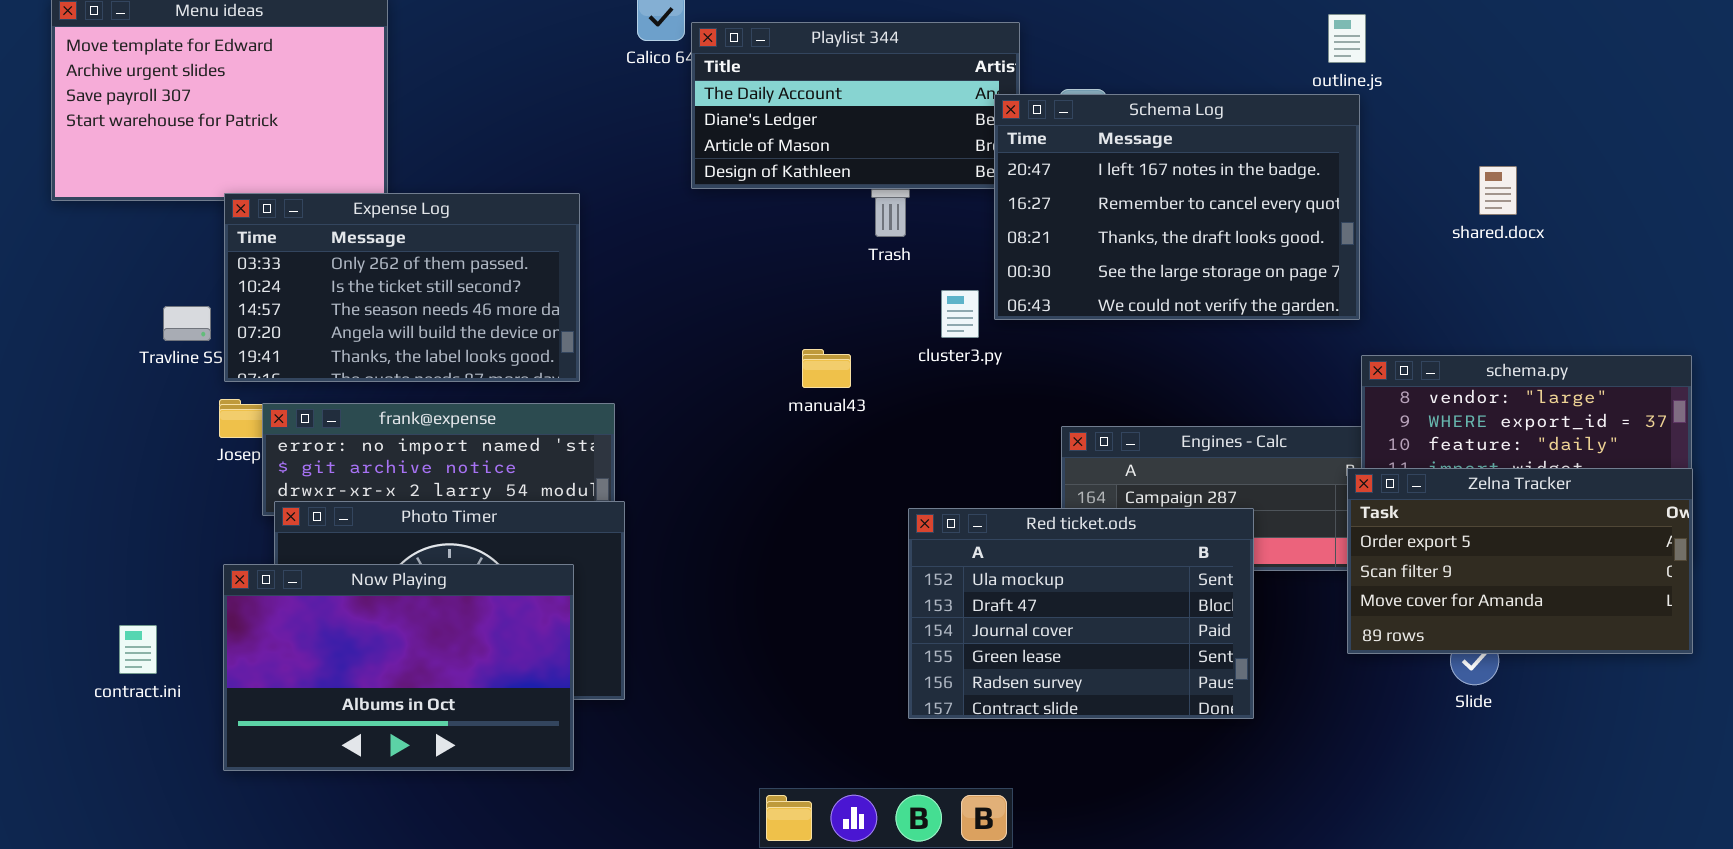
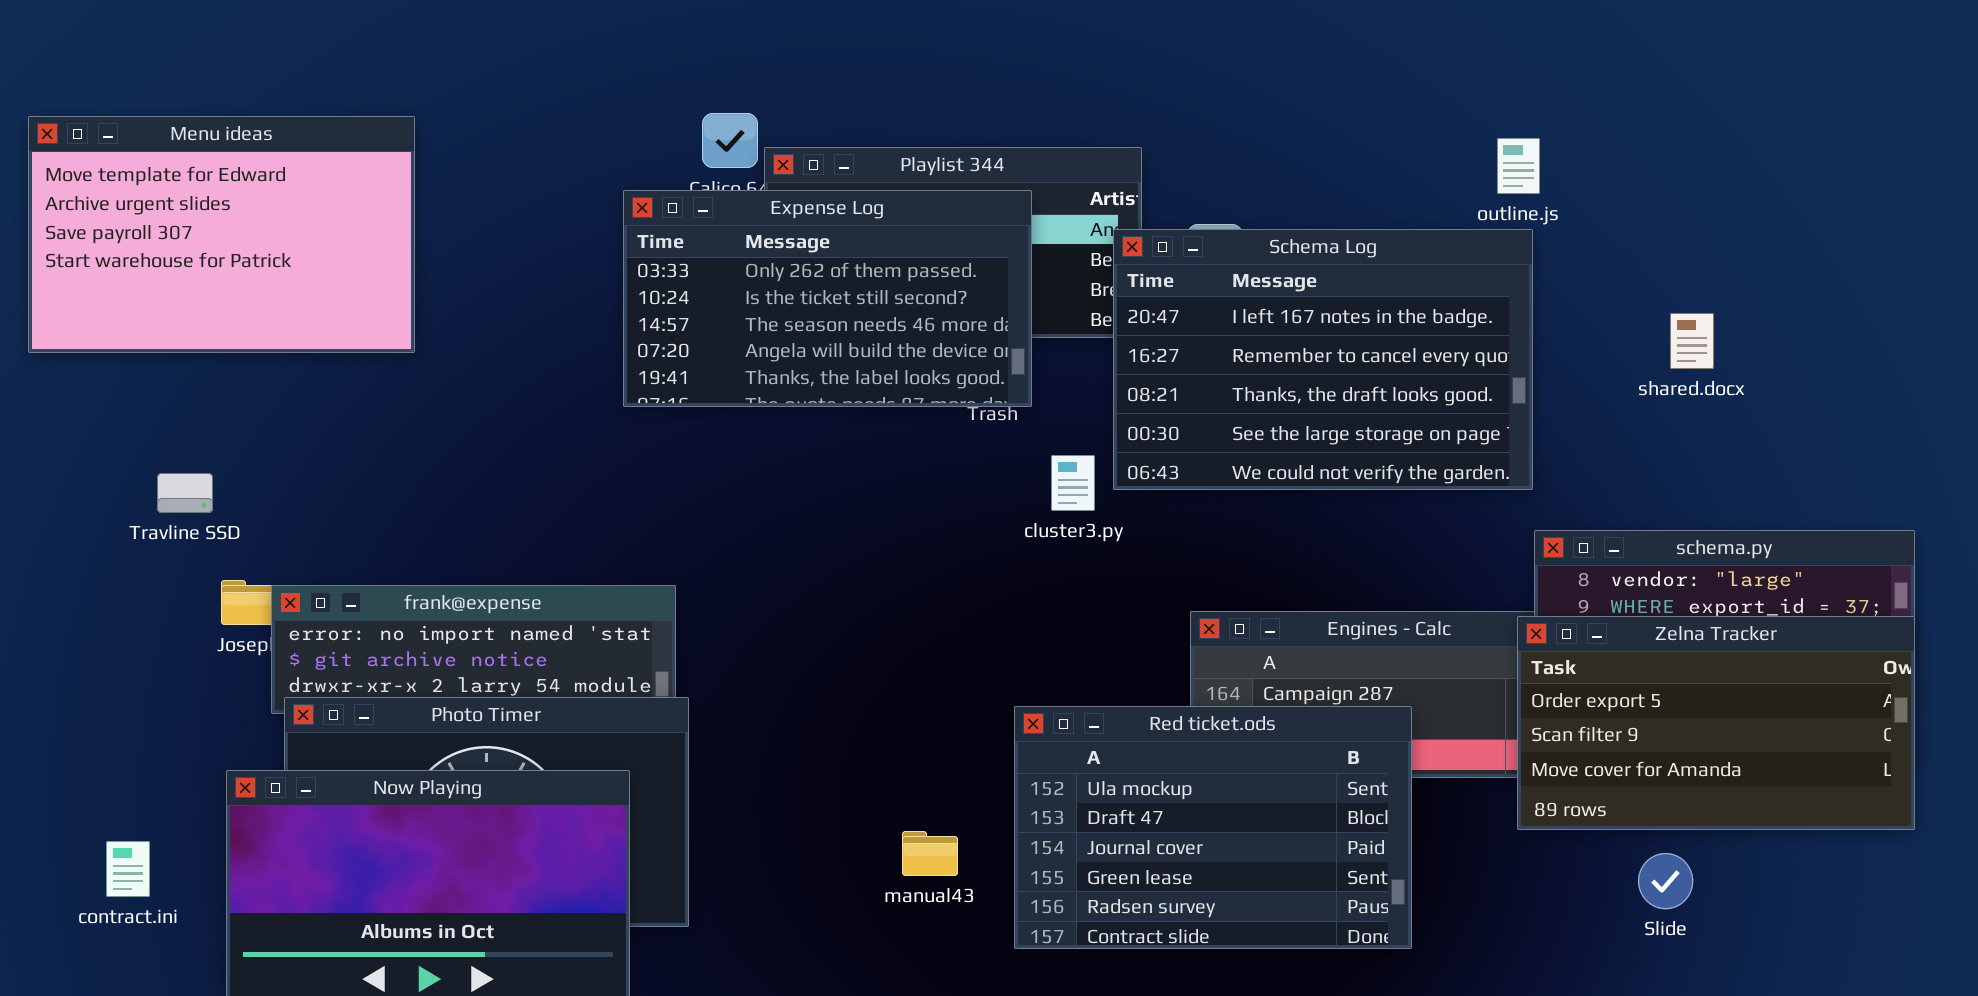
Expense Log: [224,193,580,382] -> [623,190,1032,407], moved
manual43: [802,349,851,388] -> [902,831,958,876], moved
Zelna Tracker: [1347,468,1693,654] -> [1517,616,1915,830], moved

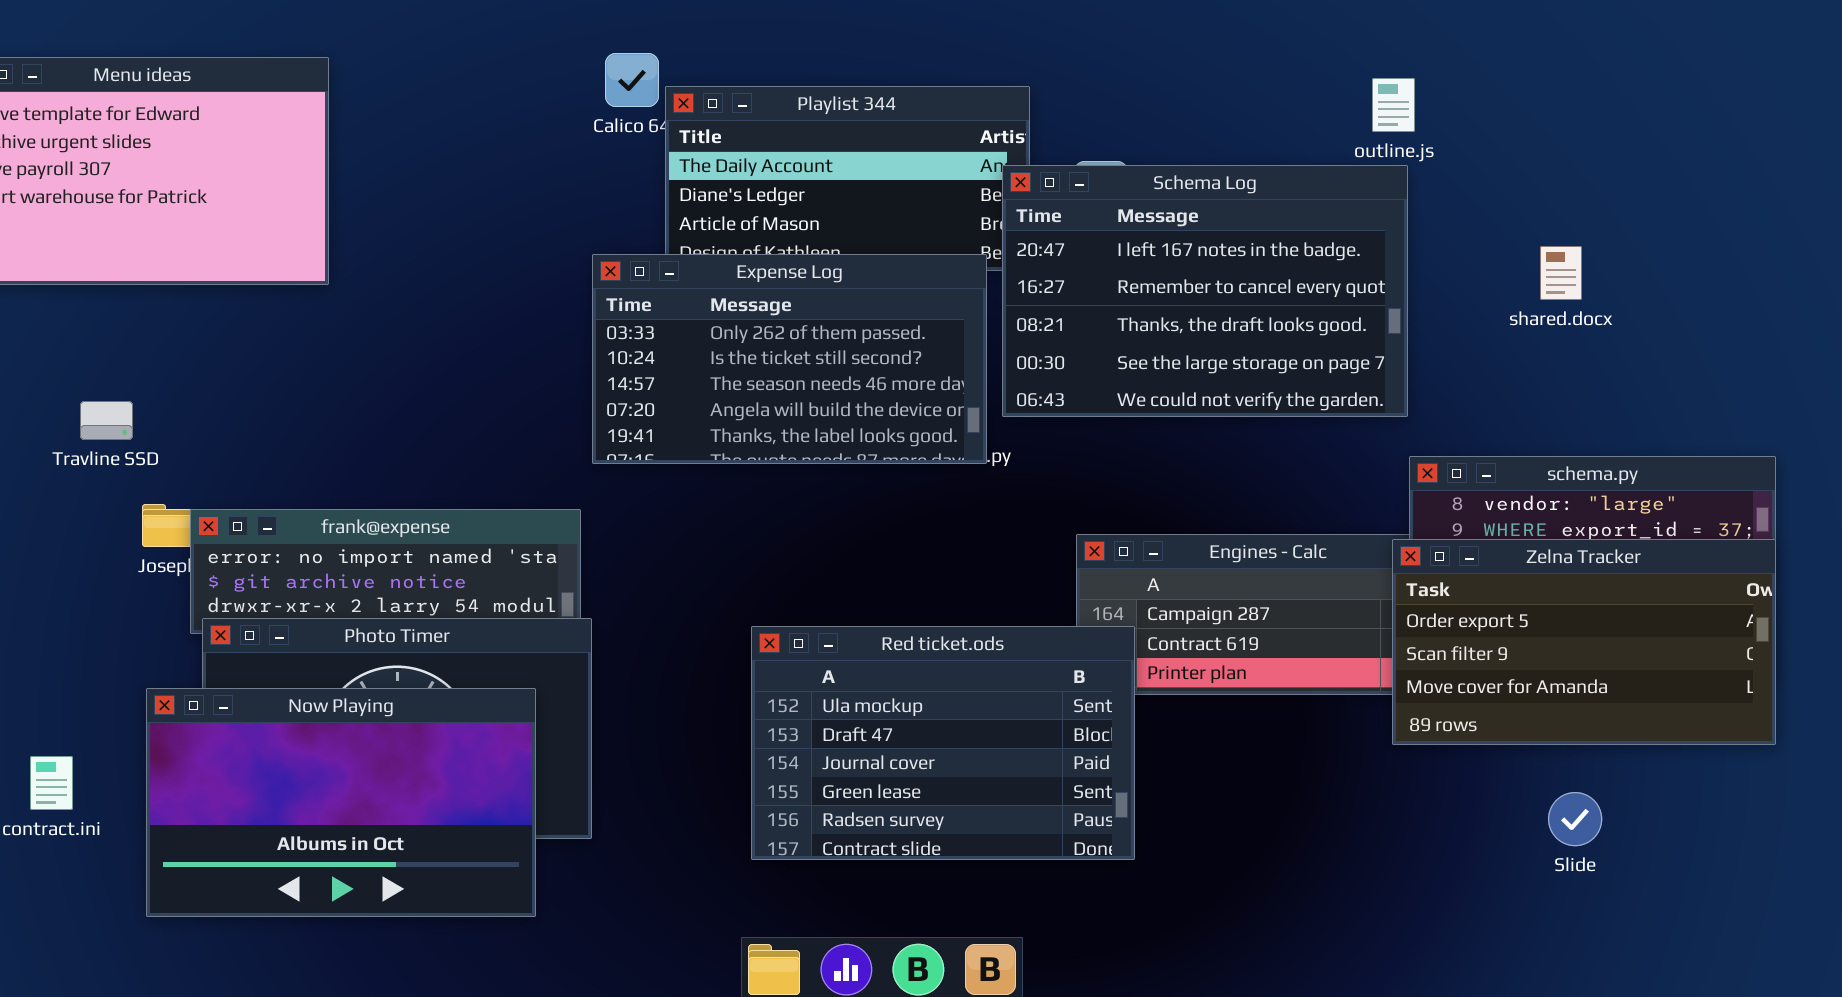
Expense Log: [623,190,1032,407] -> [592,254,987,464], moved
Red ticket.ods: [1014,706,1412,949] -> [751,626,1135,860], moved
Slide: [1638,853,1693,909] -> [1548,792,1602,846], moved

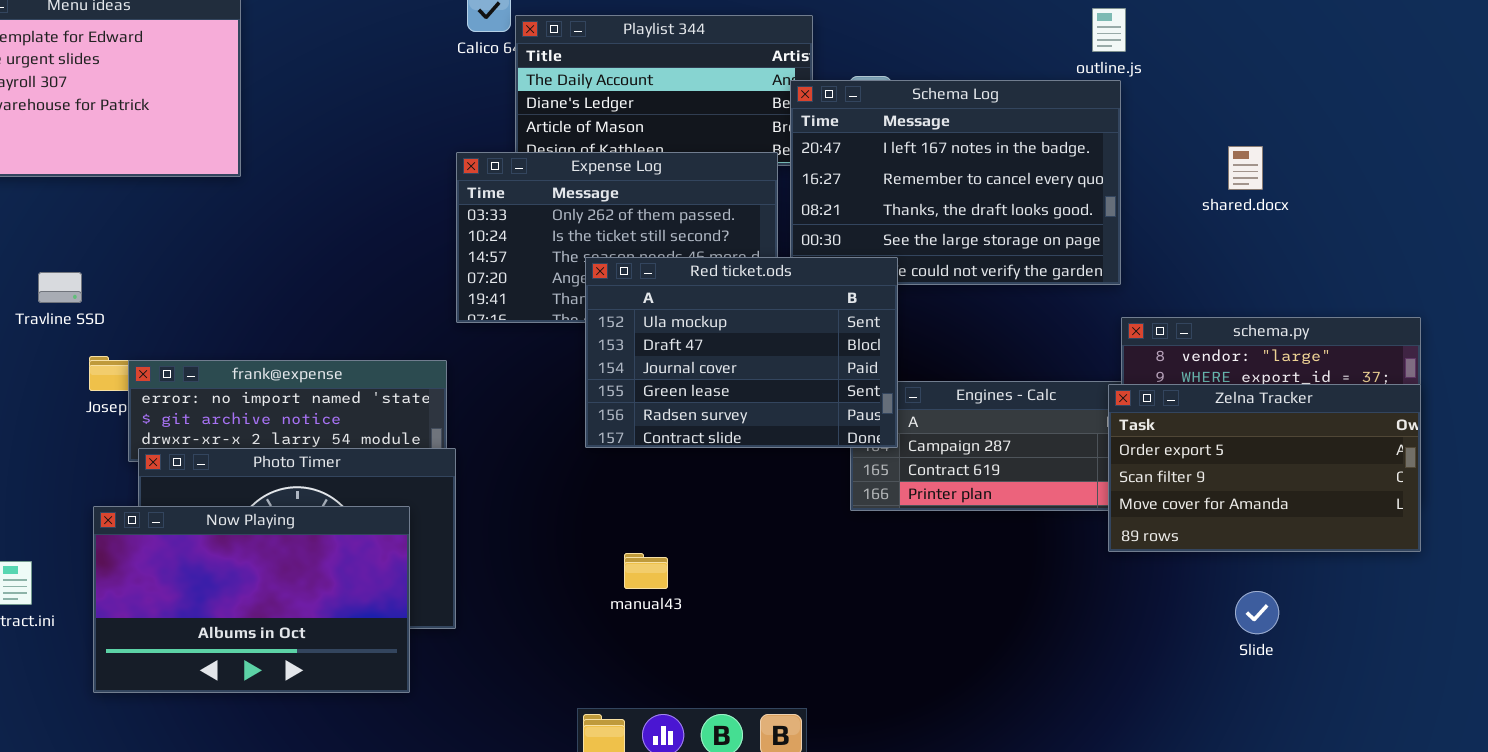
Red ticket.ods: [751,626,1135,860] -> [585,257,898,448], moved

